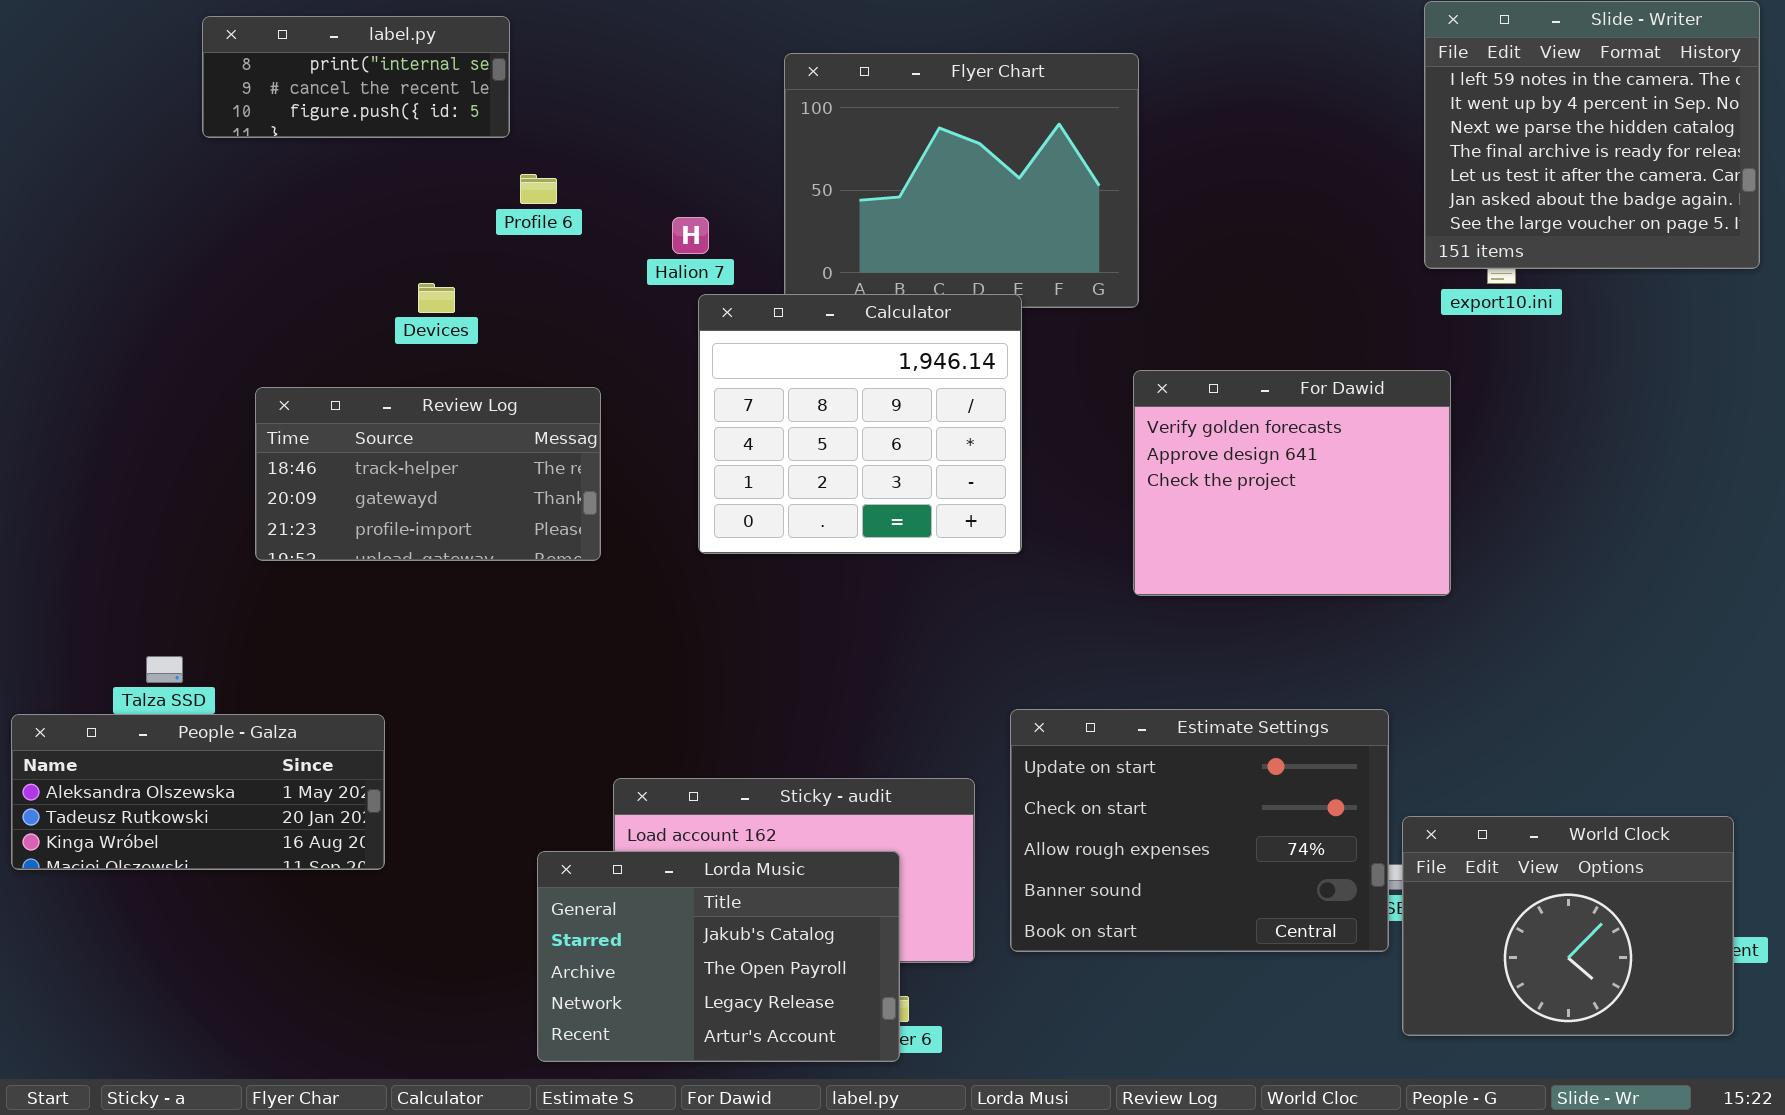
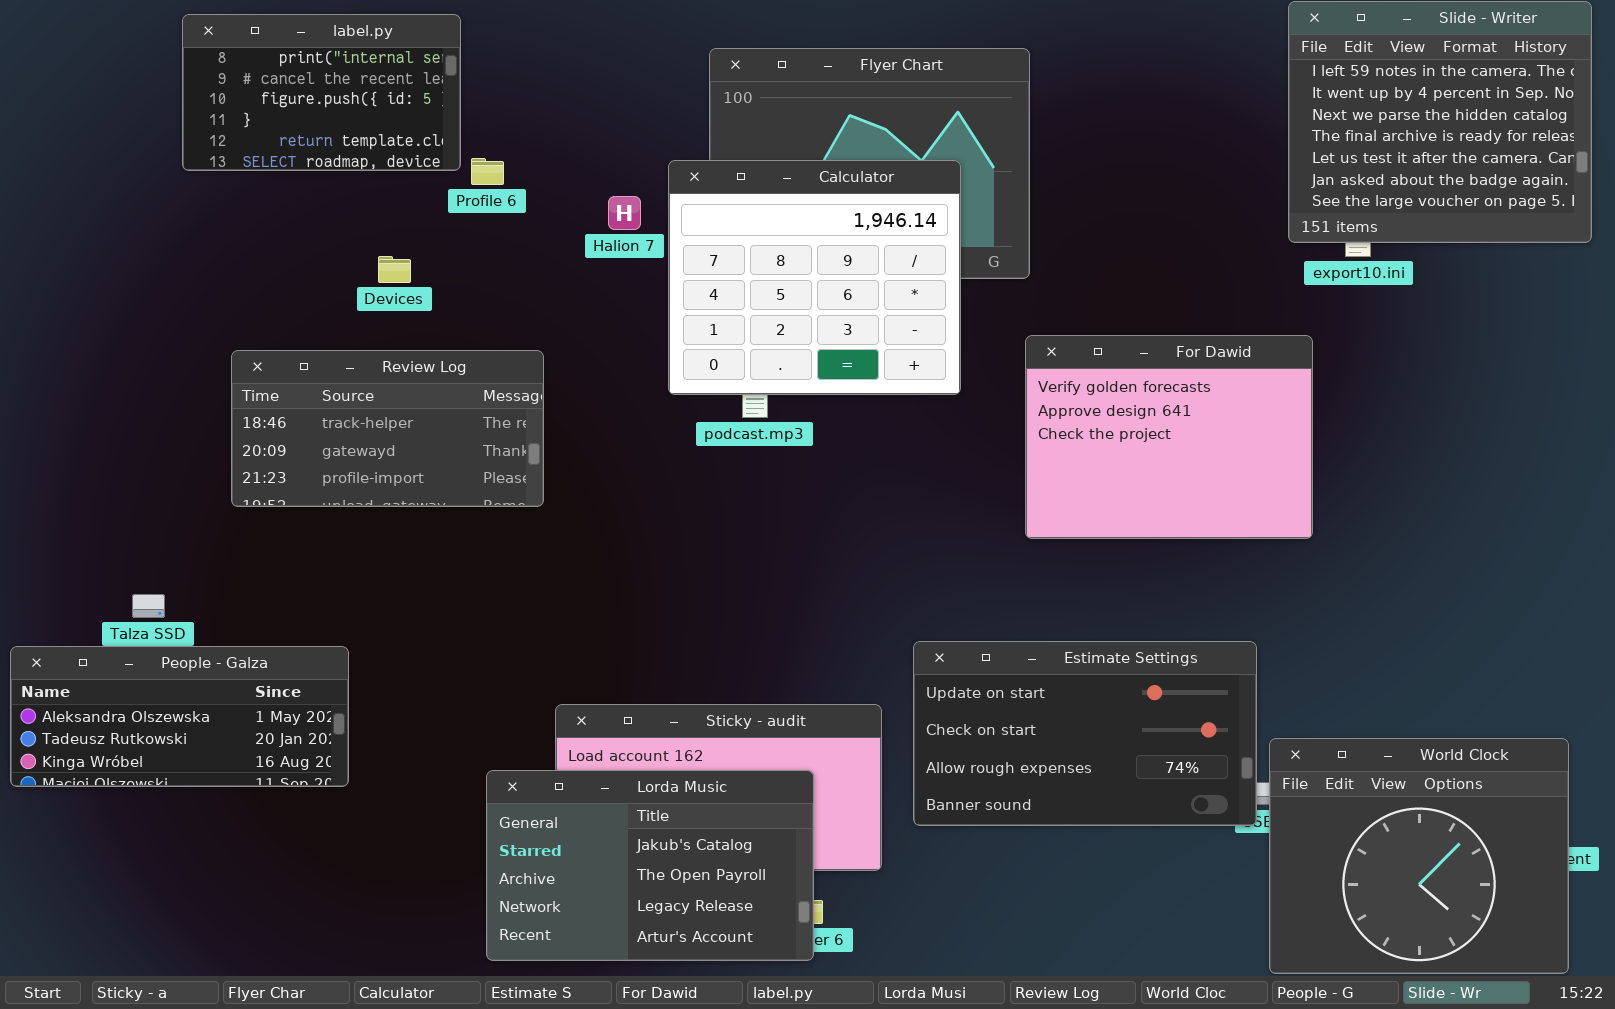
label.py: [202,16,510,138] -> [182,14,461,171], resized
Calculator: [698,294,1022,554] -> [668,160,961,395], moved
Estimate Settings: [1010,709,1389,952] -> [913,641,1257,826], resized
World Clock: [1402,816,1734,1036] -> [1269,738,1569,974], resized

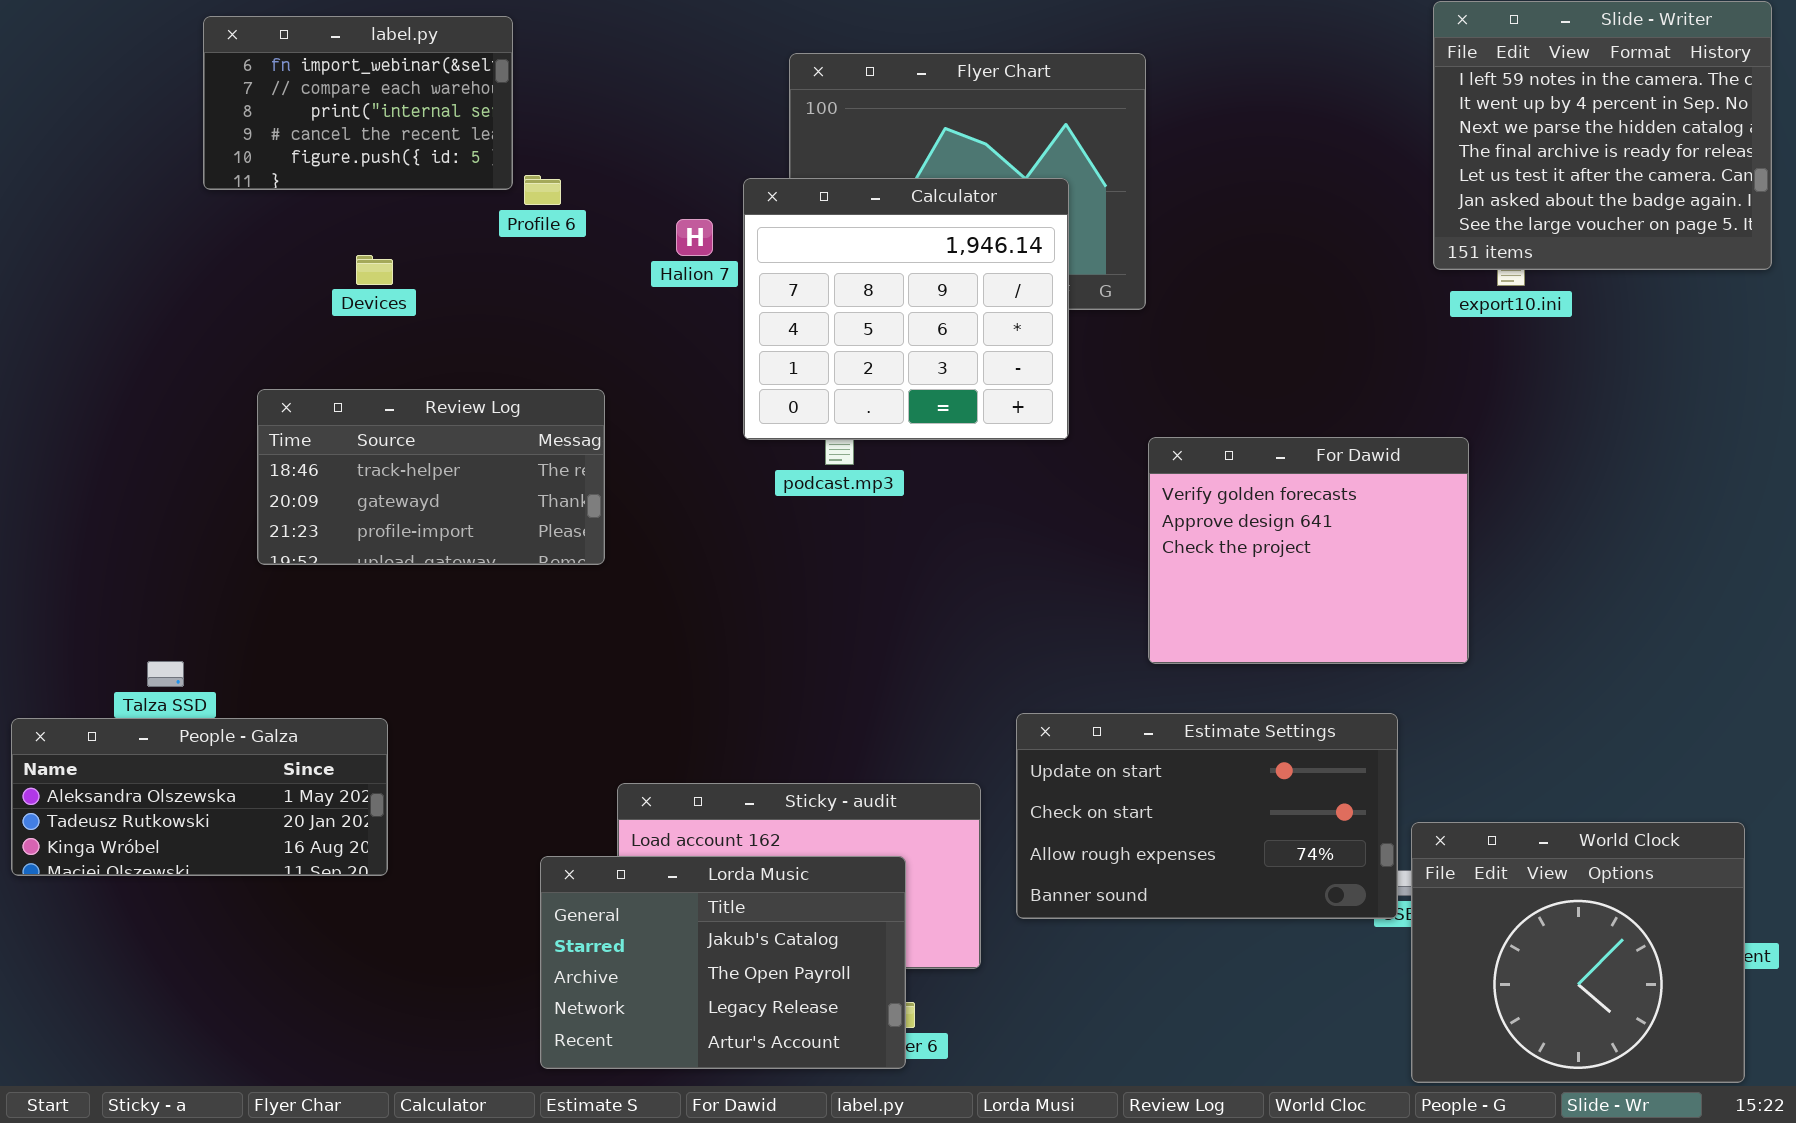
label.py: [182,14,461,171] -> [203,16,513,190], scrolled up 2 rows
Devices: [378,256,411,283] -> [356,255,393,285], moved
For Dawid: [1025,335,1313,539] -> [1148,437,1469,664], moved

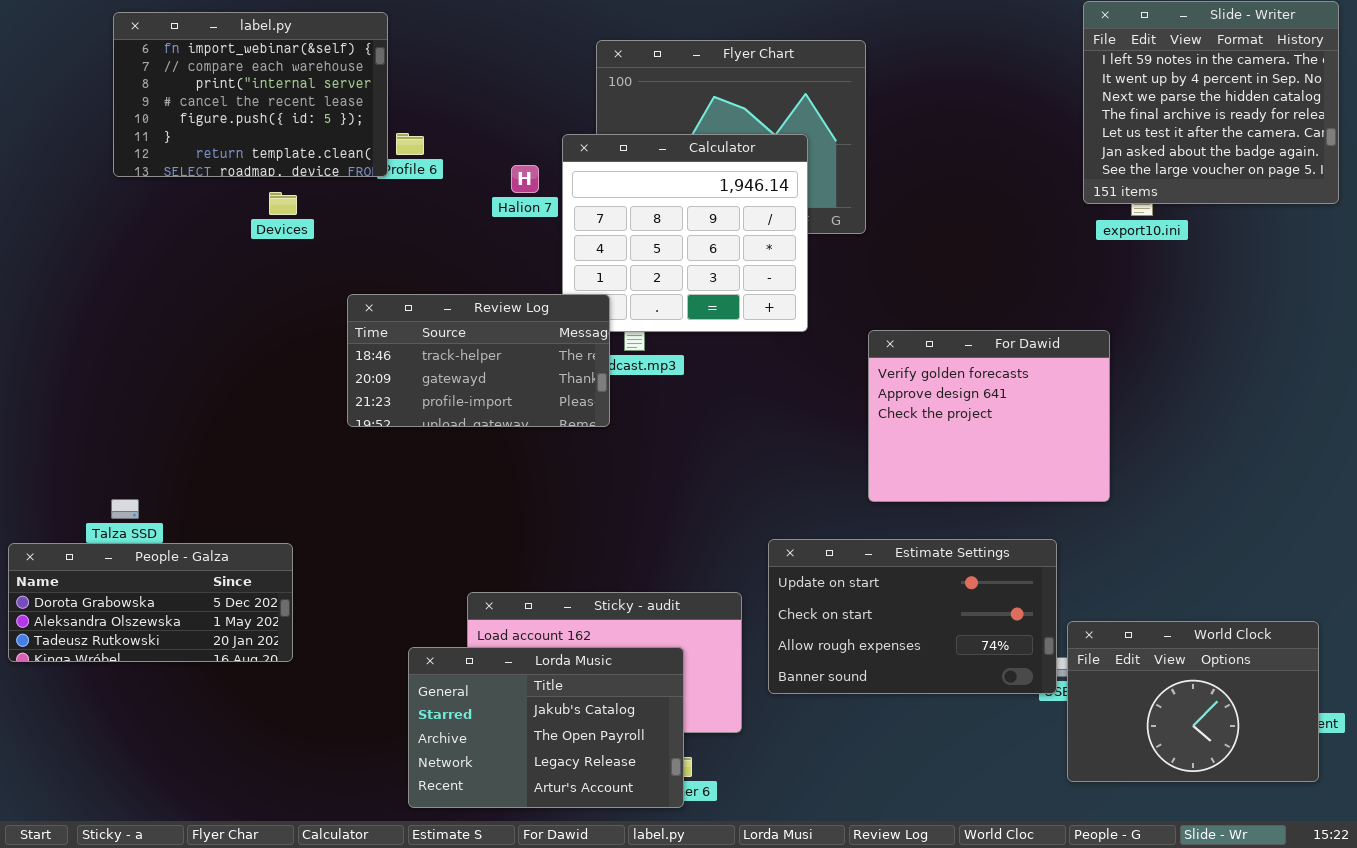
label.py: [203,16,513,190] -> [113,12,388,177], resized
Review Log: [257,389,605,565] -> [347,294,610,427], moved
People - Galza: [11,718,388,876] -> [8,543,293,662], scrolled up 1 row
World Clock: [1411,822,1745,1083] -> [1067,621,1319,782], resized

